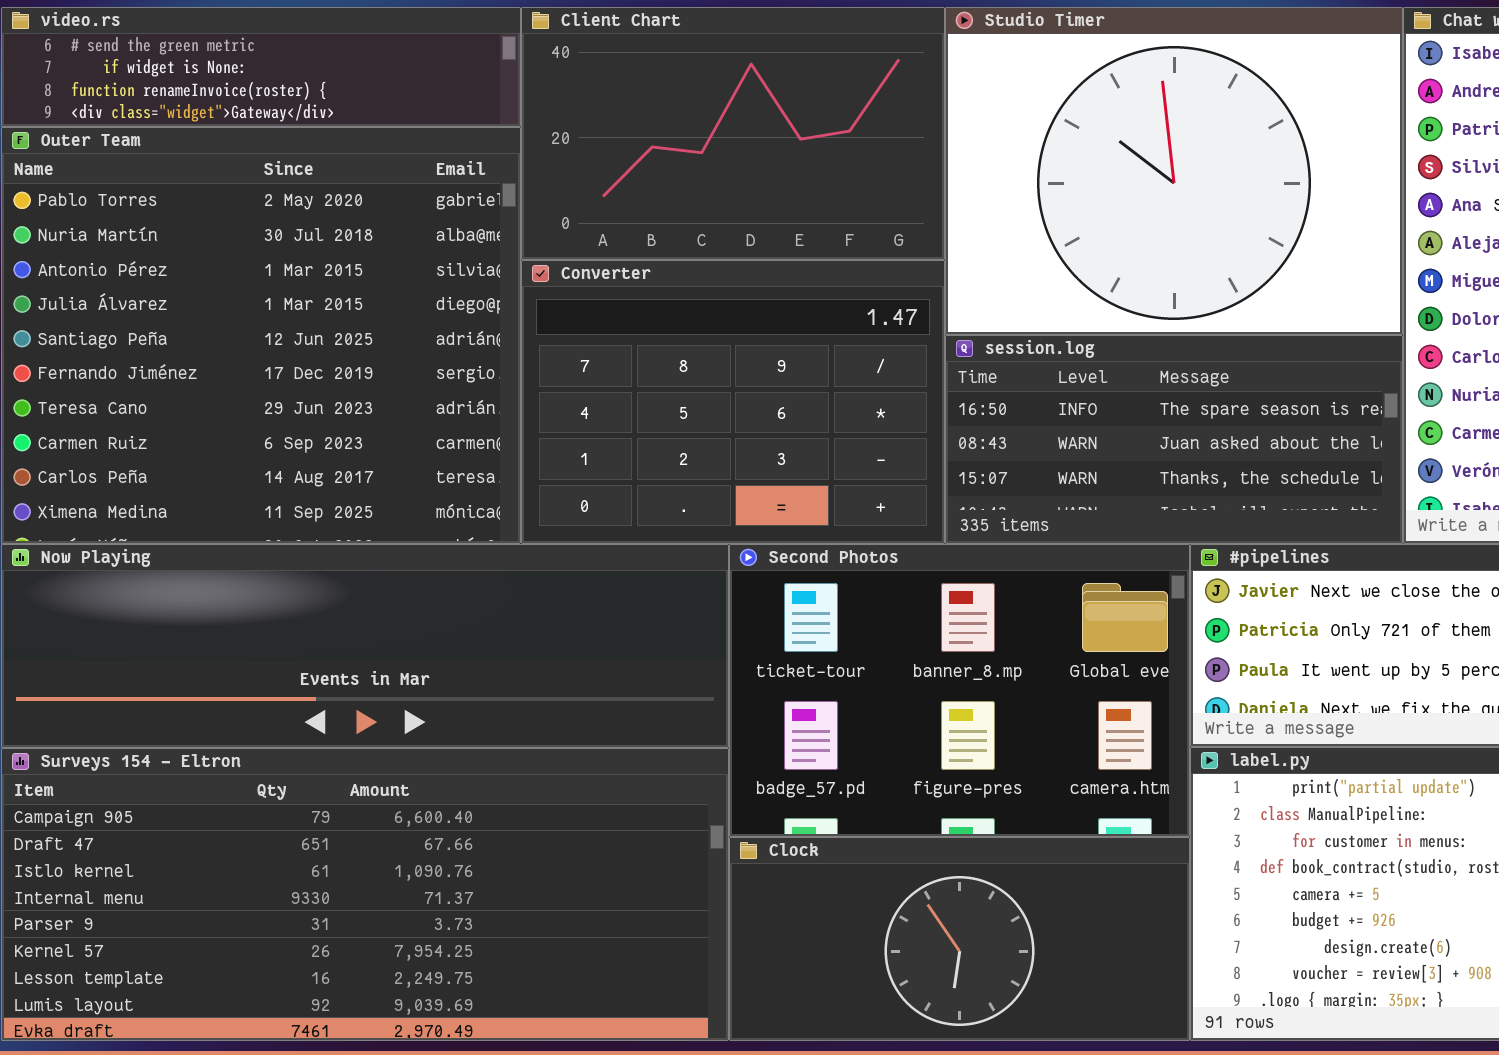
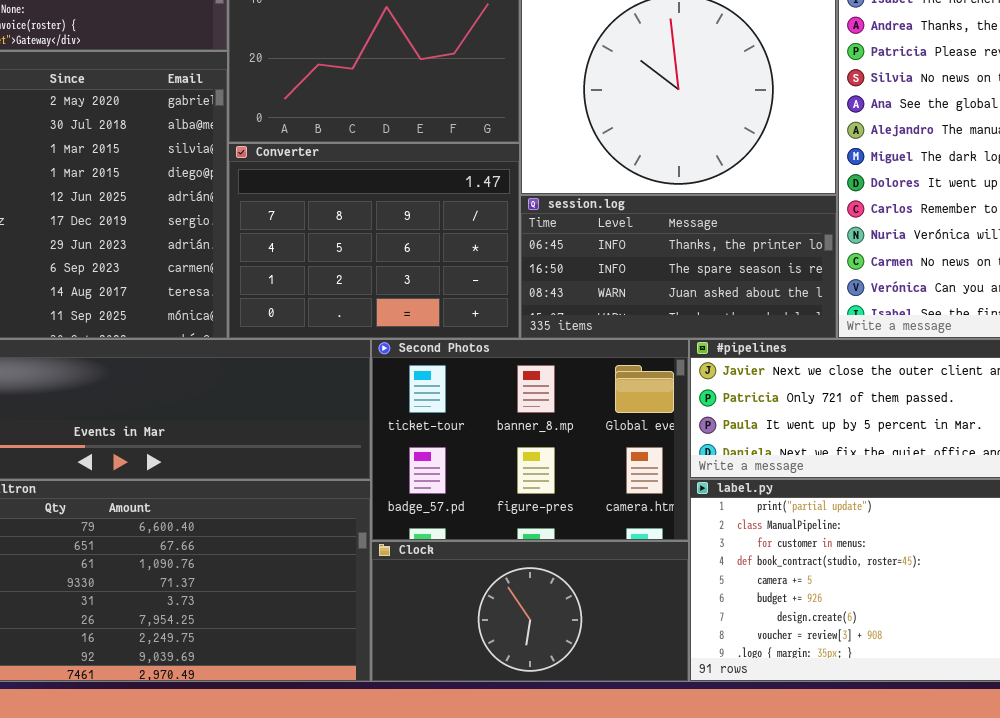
session.log: [945,335,1403,544] -> [520,195,837,339], scrolled up 1 row

